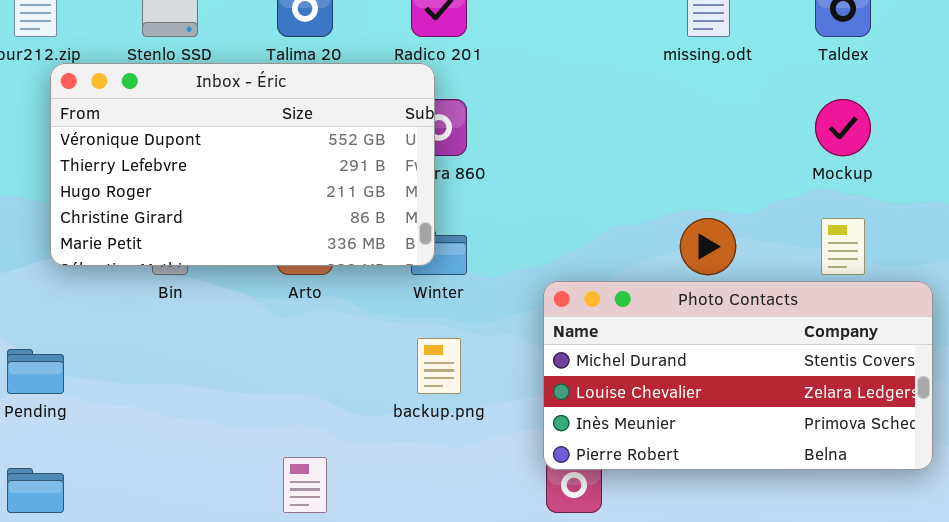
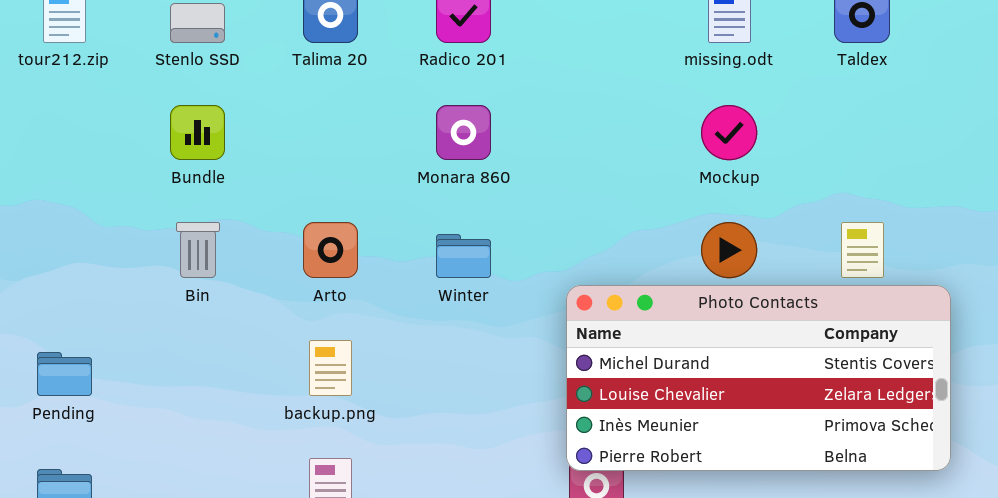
Inbox - Éric: [50,63,435,266] -> none, closed
Mockup: [815,99,871,156] -> [701,105,757,160], moved
backup.png: [417,338,461,394] -> [309,340,352,396], moved

